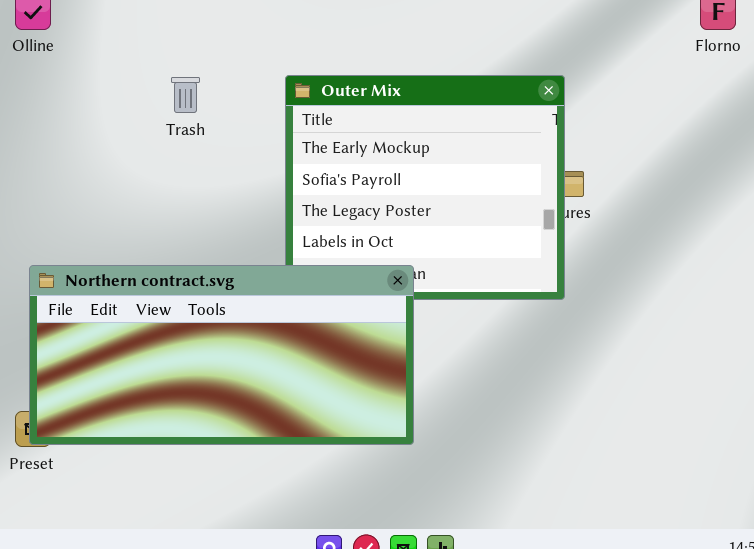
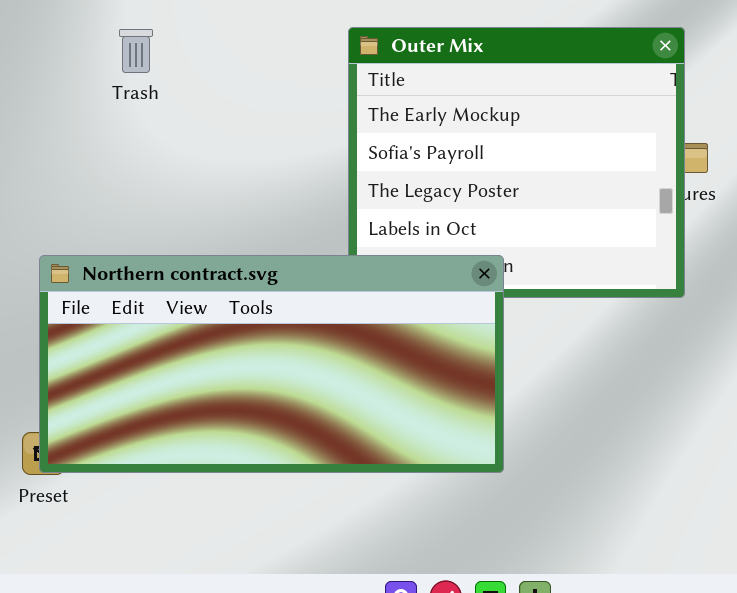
Trash: [171,77,200,113] -> [119,29,153,73], moved

